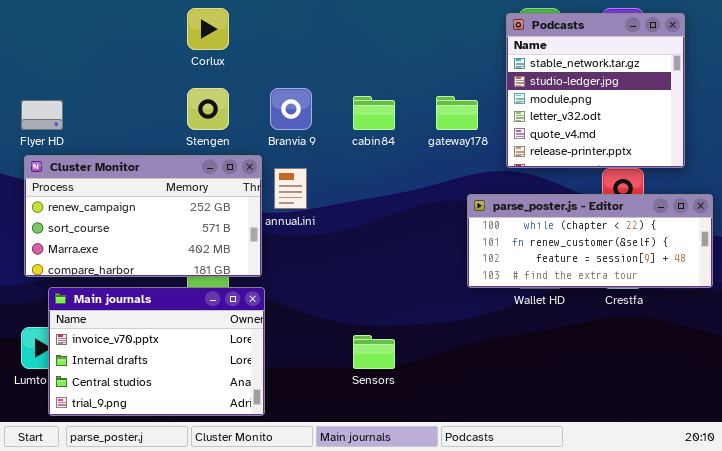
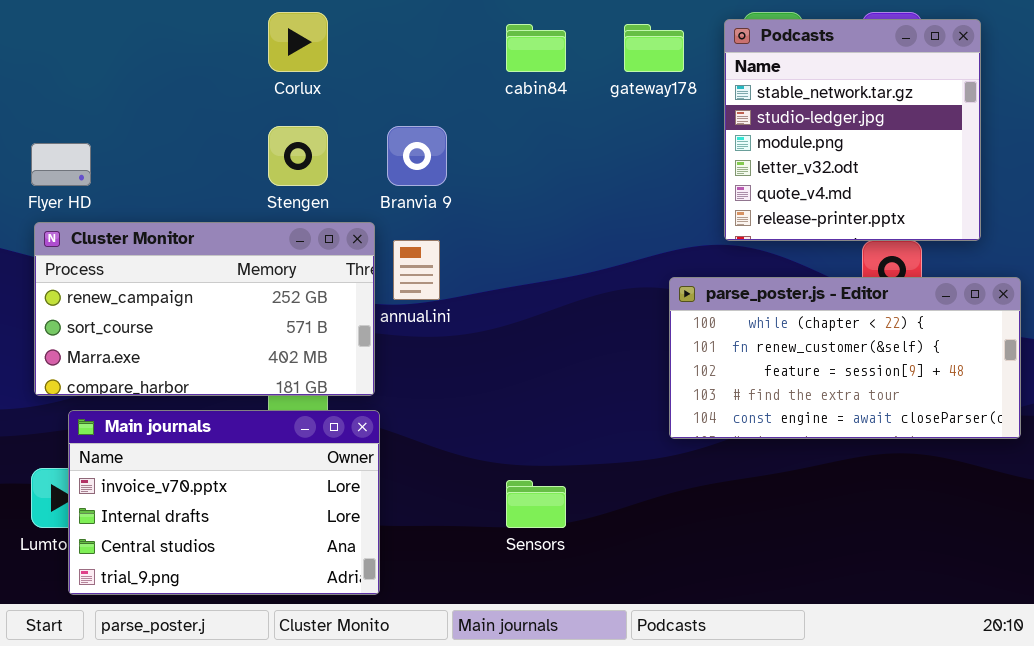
cabin84: [353,96,395,130] -> [506,24,566,72], moved
gateway178: [436,96,478,130] -> [624,24,684,72], moved
parse_poster.js - Editor: [467,194,713,288] -> [669,277,1021,439], resized

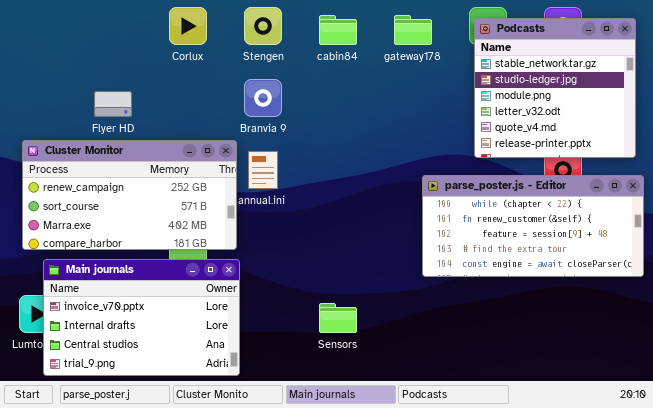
Podcasts: [724,19,981,241] -> [474,18,636,158], moved
Stengen: [268,126,328,186] -> [244,7,282,45], moved
Flyer HD: [31,143,91,186] -> [94,91,132,117], moved

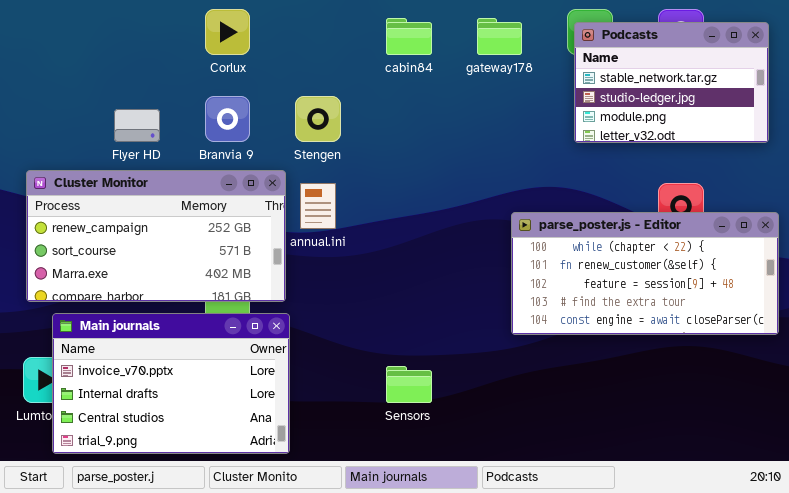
Stengen: [244,7,282,45] -> [295,96,341,142], moved
Podcasts: [474,18,636,158] -> [574,22,769,143], resized
Branvia 9: [244,79,282,117] -> [205,96,250,142], moved

